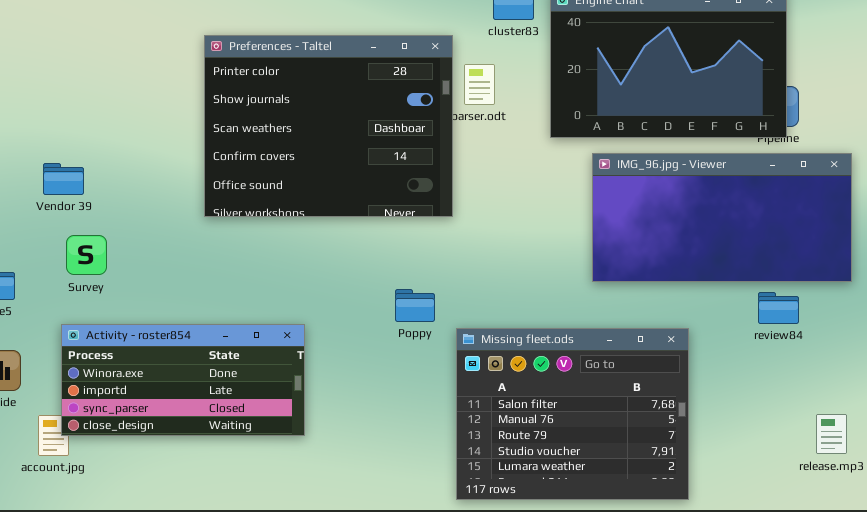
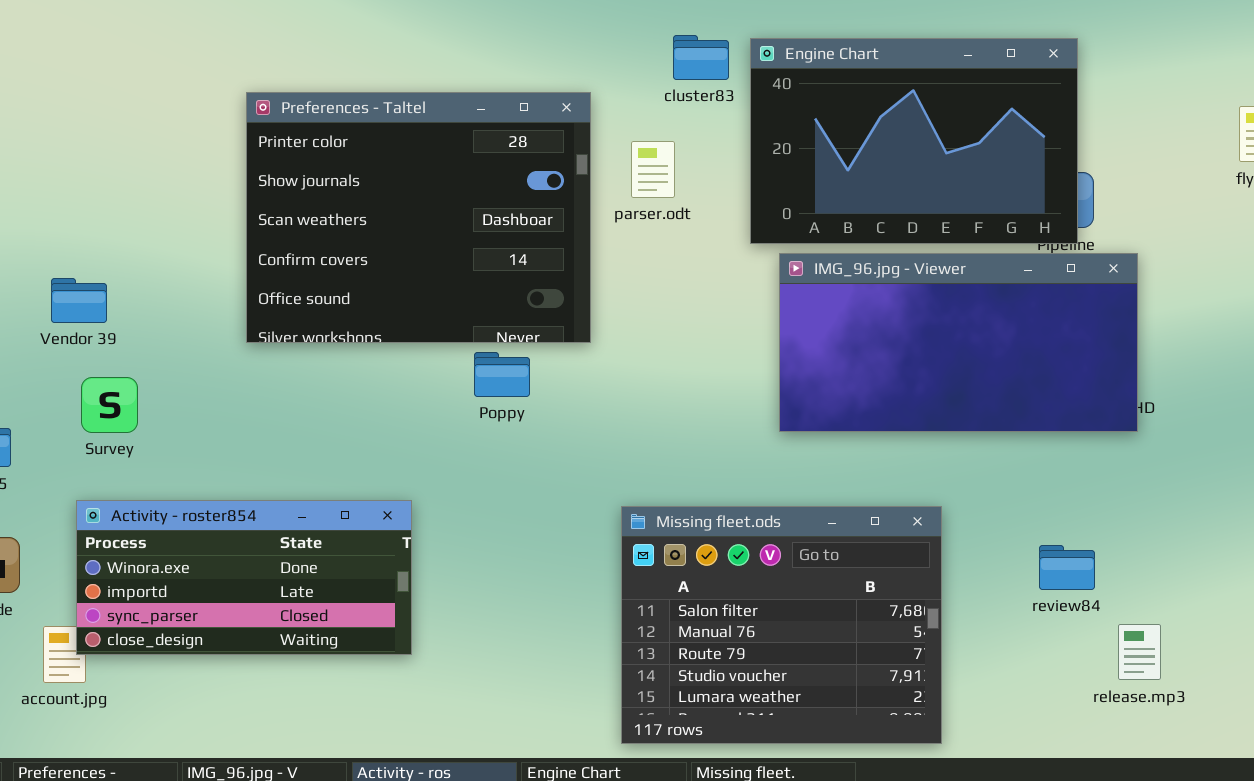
Preferences - Taltel: [204,35,453,217] -> [246,92,591,343], moved
IMG_96.jpg - Viewer: [592,153,852,282] -> [779,253,1138,432], moved
Poppy: [395,289,435,322] -> [474,352,530,397], moved
review84: [758,292,799,324] -> [1039,545,1095,590], moved

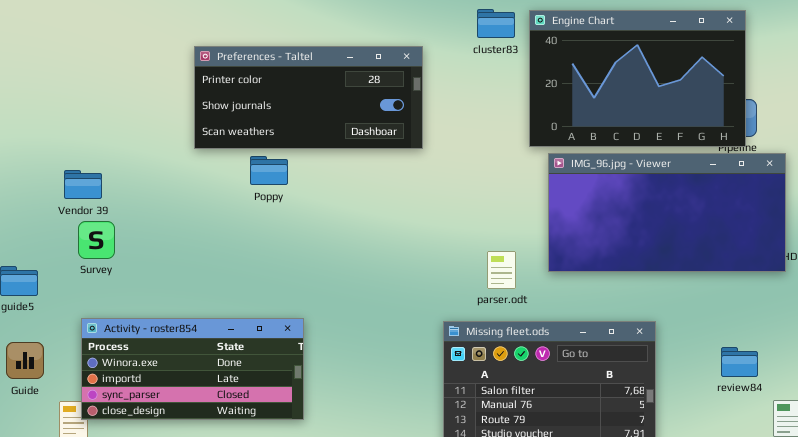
Preferences - Taltel: [246,92,591,343] -> [194,46,423,149], resized
parser.odt: [631,141,675,198] -> [487,251,516,289], moved
Poppy: [474,352,530,397] -> [250,156,288,185], moved
Survey: [81,377,138,433] -> [78,221,115,259], moved

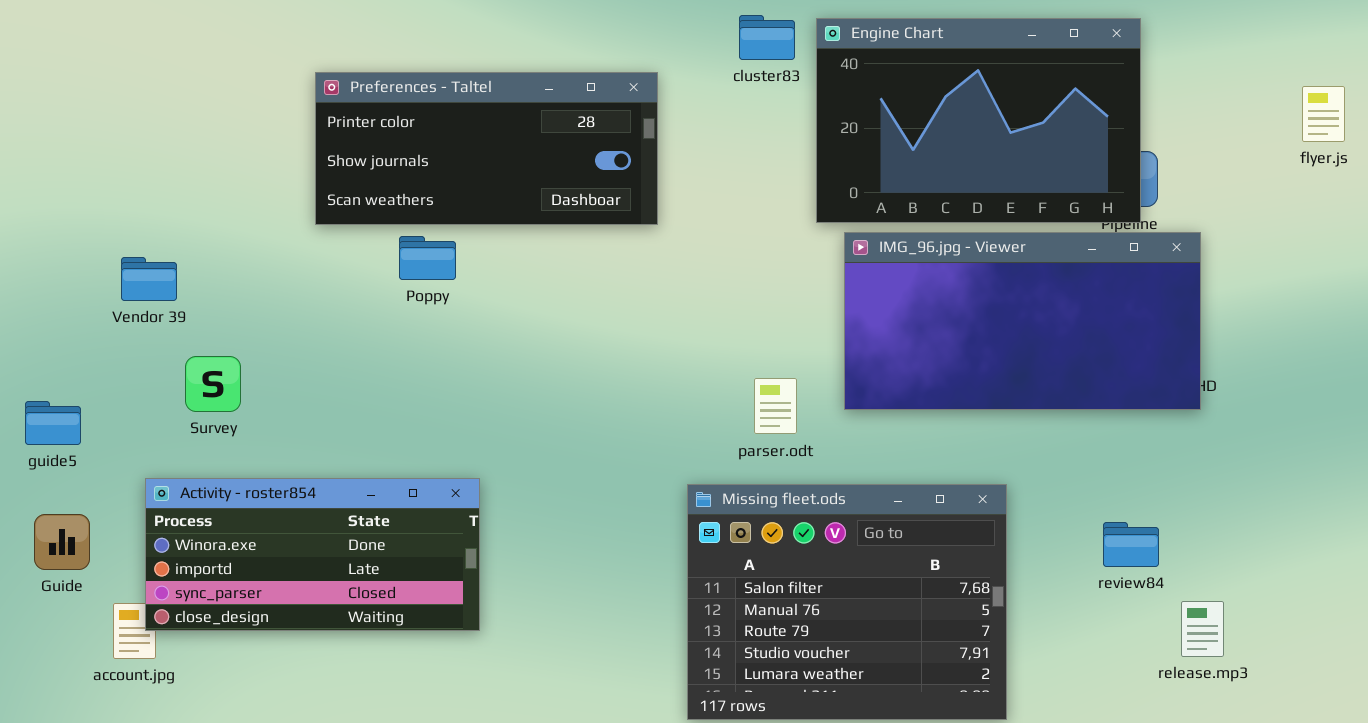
Survey: [78,221,115,259] -> [185,356,241,412], moved

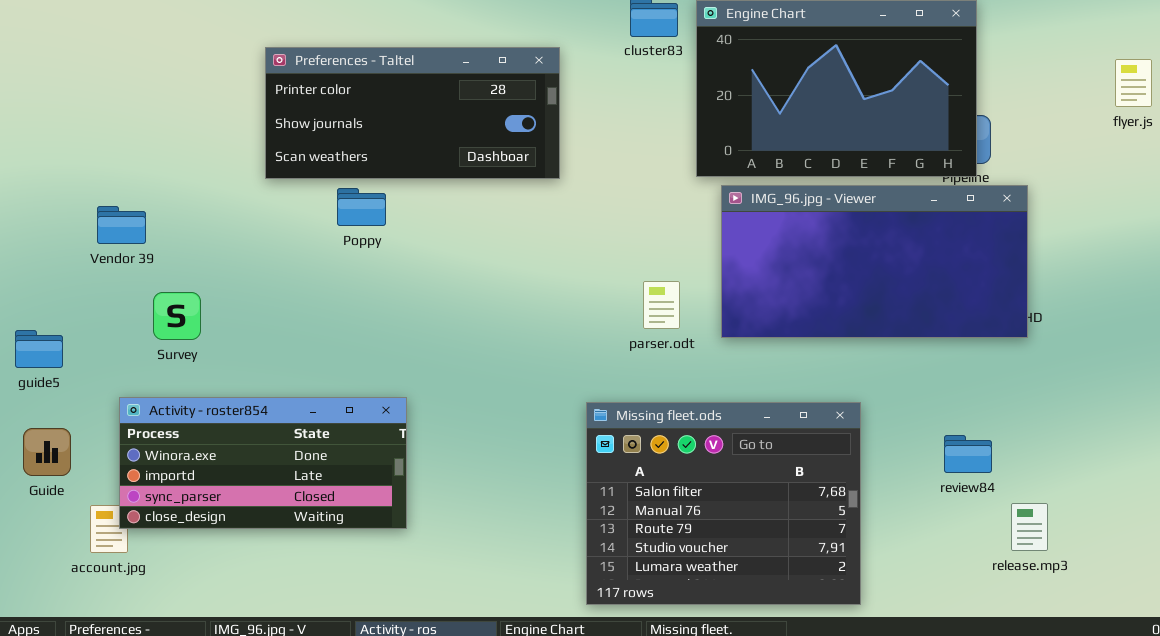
parser.odt: [754,378,797,434] -> [643,281,680,329], moved

